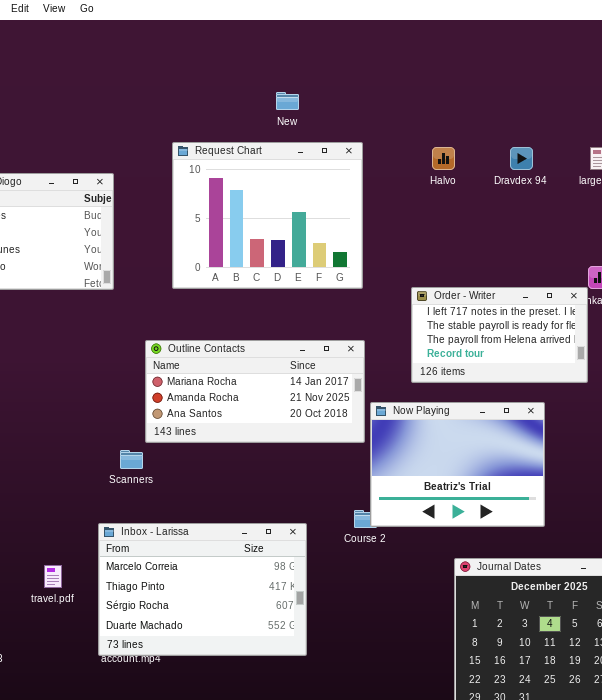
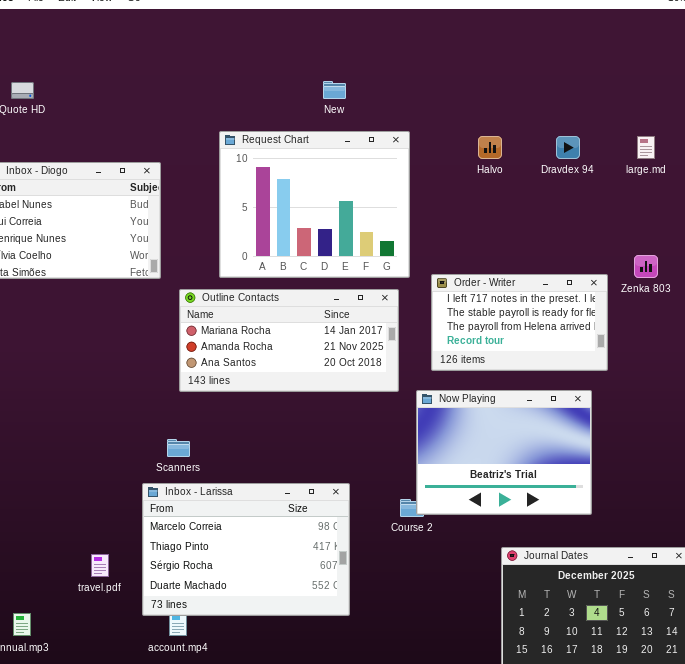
Order - Writer: [411,287,588,383] -> [431,274,608,371], moved
Outline Contacts: [145,340,365,443] -> [179,289,399,392], moved
Inbox - Larissa: [98,523,307,656] -> [142,483,350,616], moved

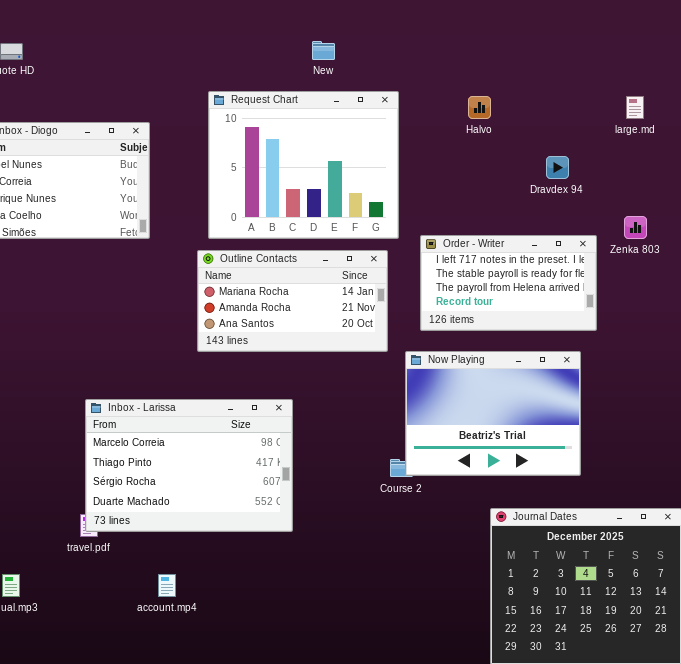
Dravdex 94: [556,136,580,159] -> [546,156,569,179], moved
Outline Contacts: [179,289,399,392] -> [197,250,388,352], resized
Inbox - Larissa: [142,483,350,616] -> [85,399,293,532], moved

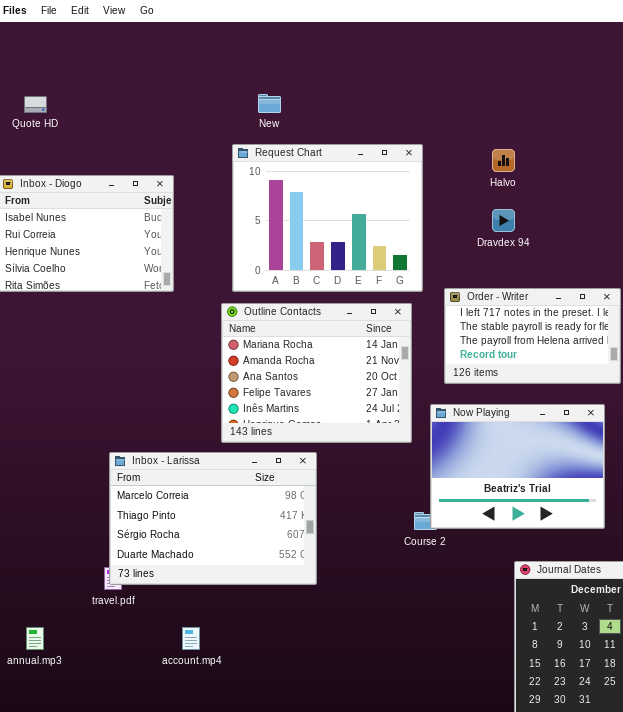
New: [312,41,335,60] -> [258,94,281,113], moved
Dravdex 94: [546,156,569,179] -> [492,209,515,232], moved
Outline Contacts: [197,250,388,352] -> [221,303,412,443], resized

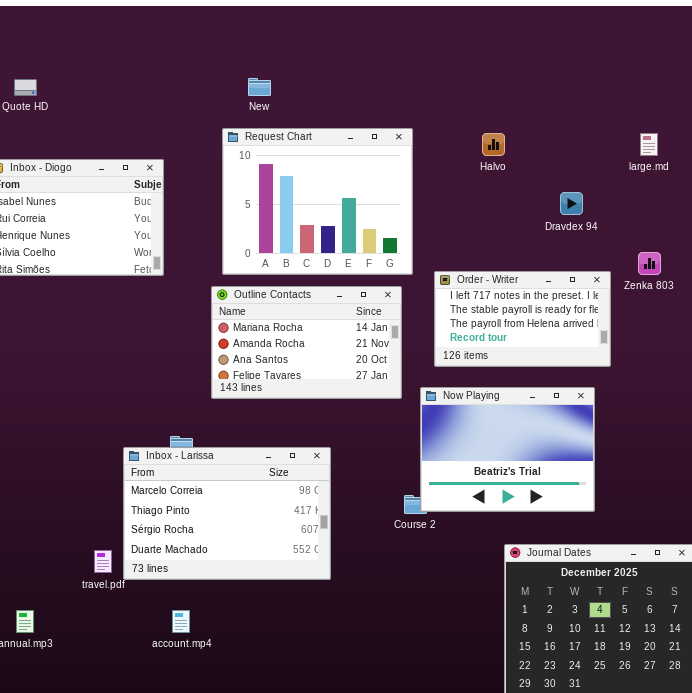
Dravdex 94: [492,209,515,232] -> [560,192,583,215], moved
Outline Contacts: [221,303,412,443] -> [211,286,402,399], resized
Inbox - Larissa: [109,452,317,585] -> [123,447,331,580], moved

